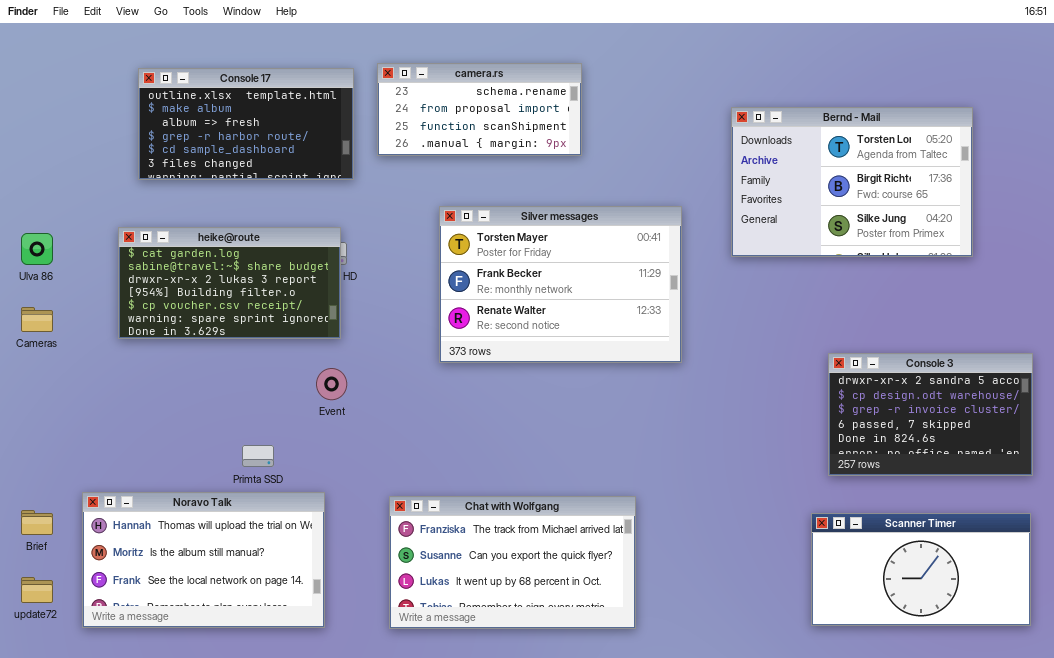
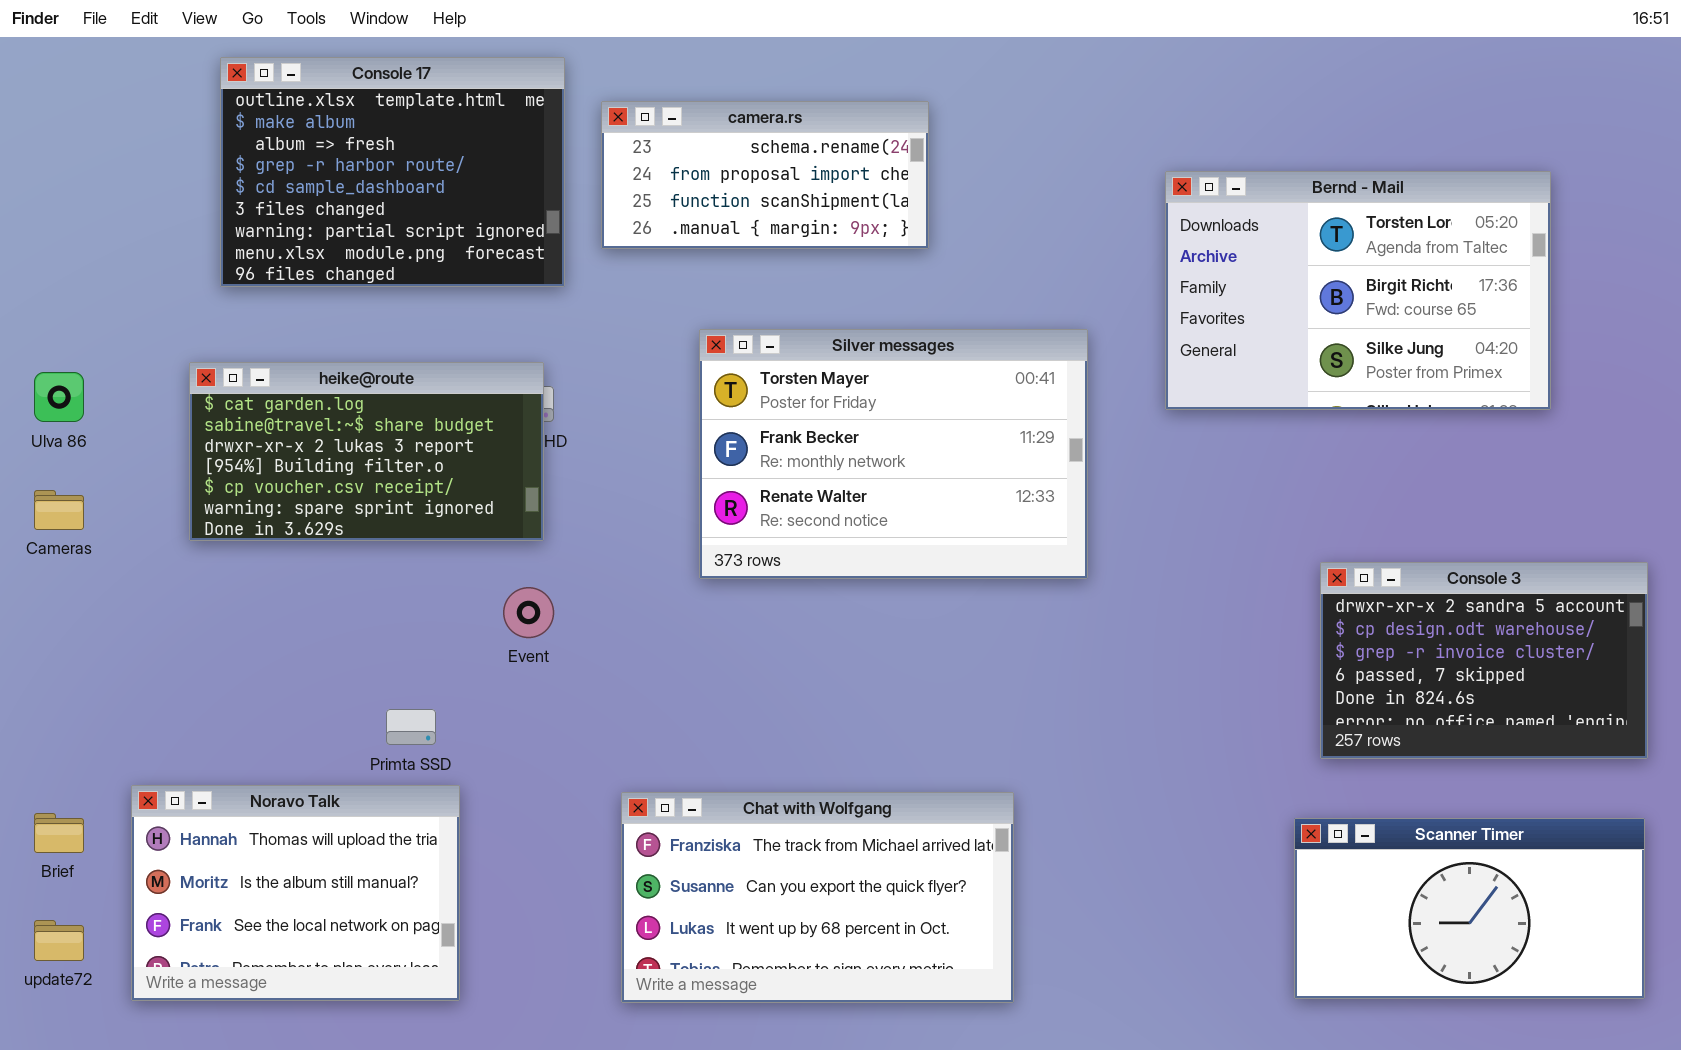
Console 17: [138,68,354,180] -> [220,57,565,287], resized
Noravo Talk: [82,492,325,628] -> [131,785,460,1001], resized

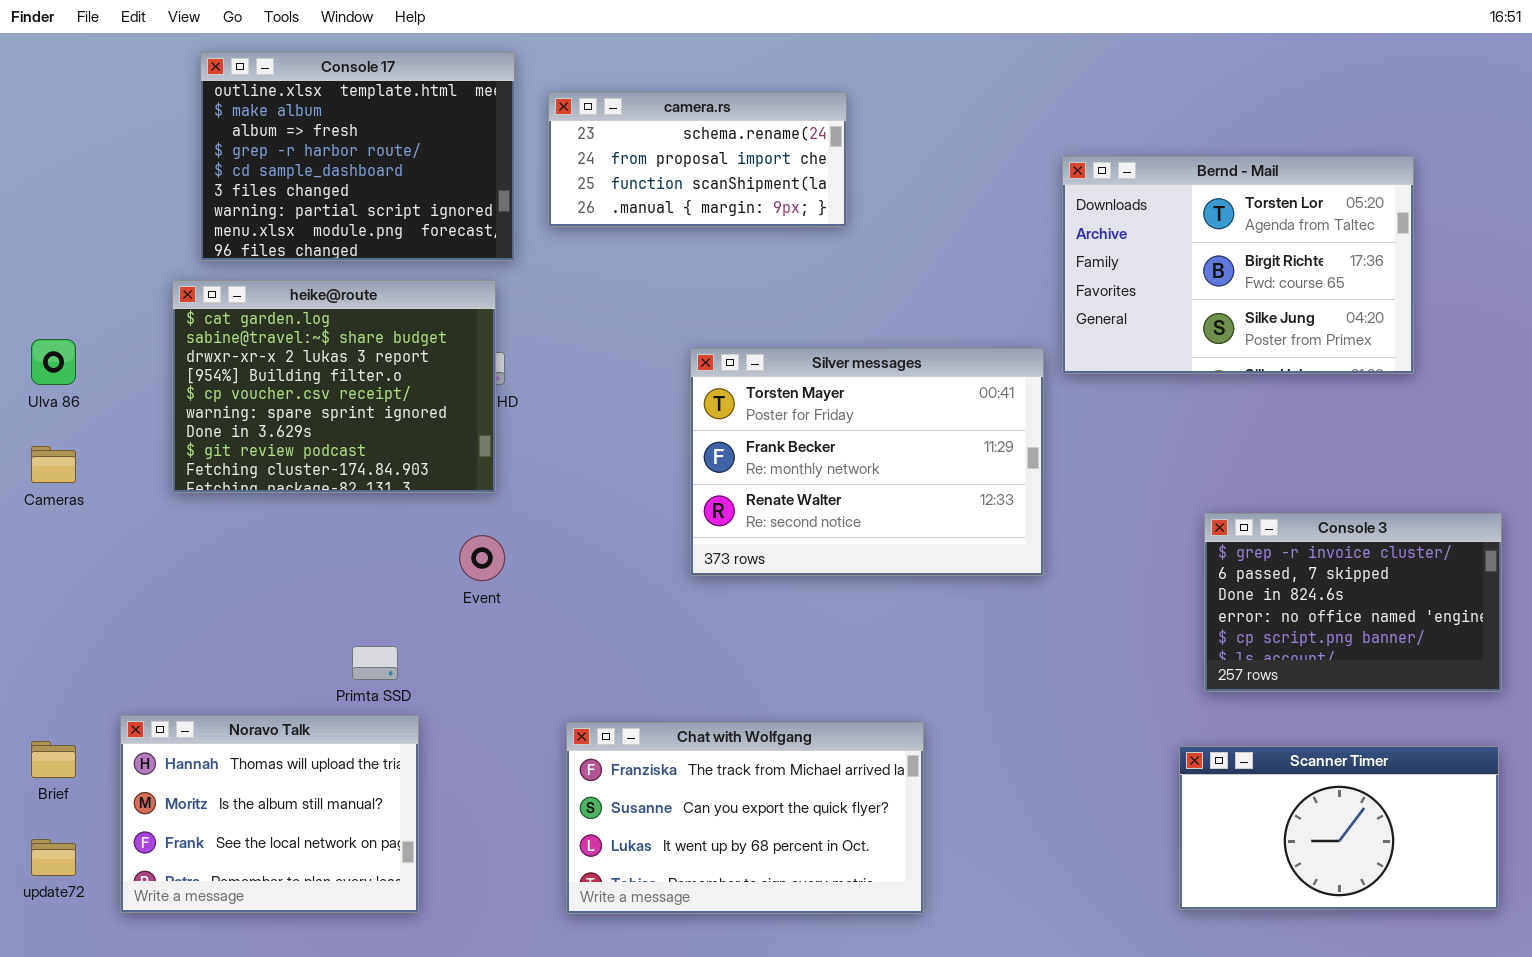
Silver messages: [699,329,1088,579] -> [690,348,1044,576], moved
heike@route: [189,362,544,541] -> [172,280,496,493], resized
Console 3: [1320,562,1648,759] -> [1204,513,1502,692], scrolled down 2 rows

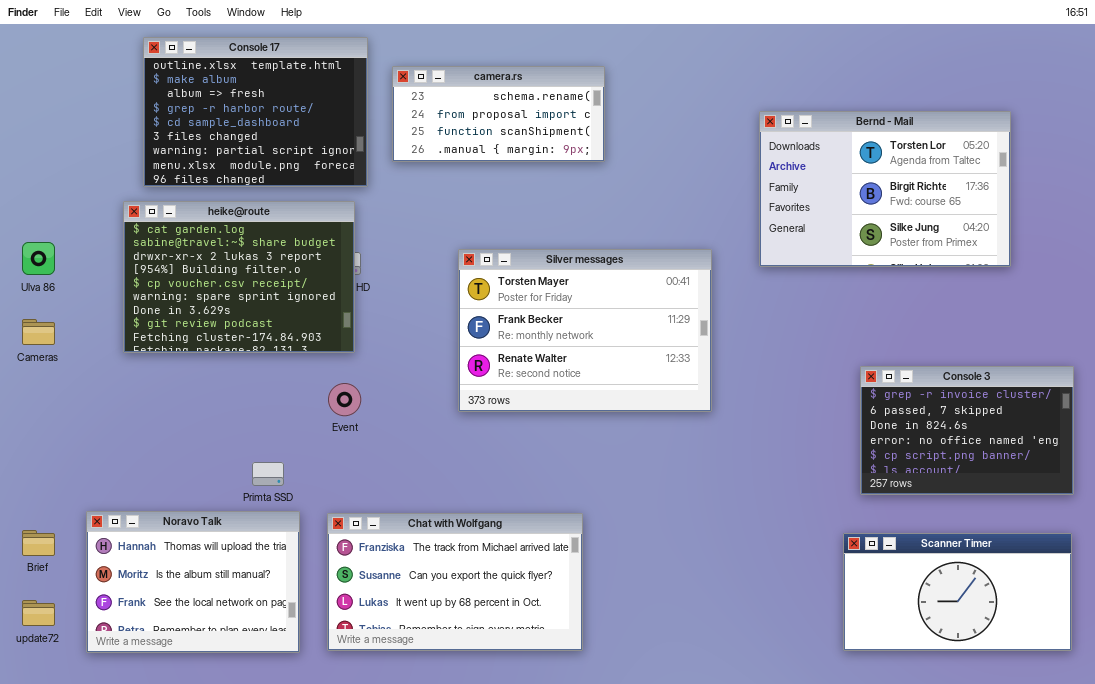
Silver messages: [690,348,1044,576] -> [458,249,712,412], moved
Chat with Wolfgang: [566,722,924,914] -> [327,513,583,651], moved

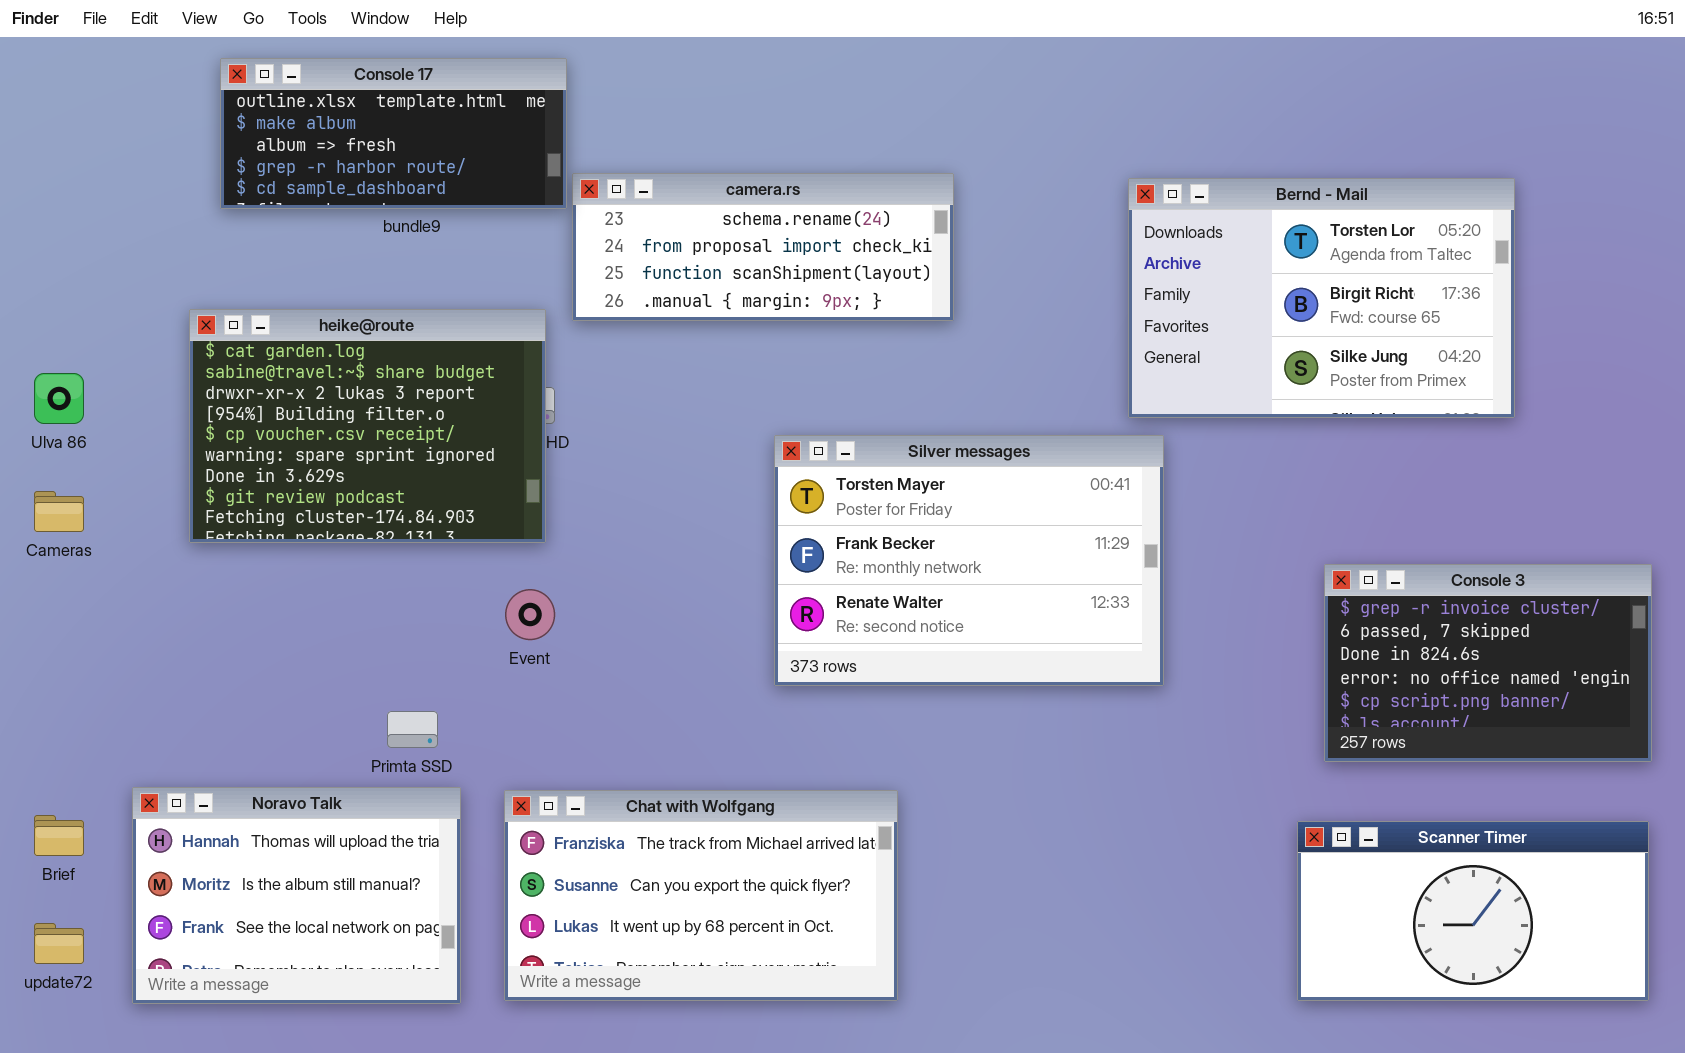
Console 17: [143,37,368,187] -> [220,58,567,209], resized
camera.rs: [392,66,605,162] -> [572,173,954,321], moved, resized
Bernd - Mail: [759,111,1011,267] -> [1128,178,1515,418], moved
Silver messages: [458,249,712,412] -> [774,435,1164,686], moved

